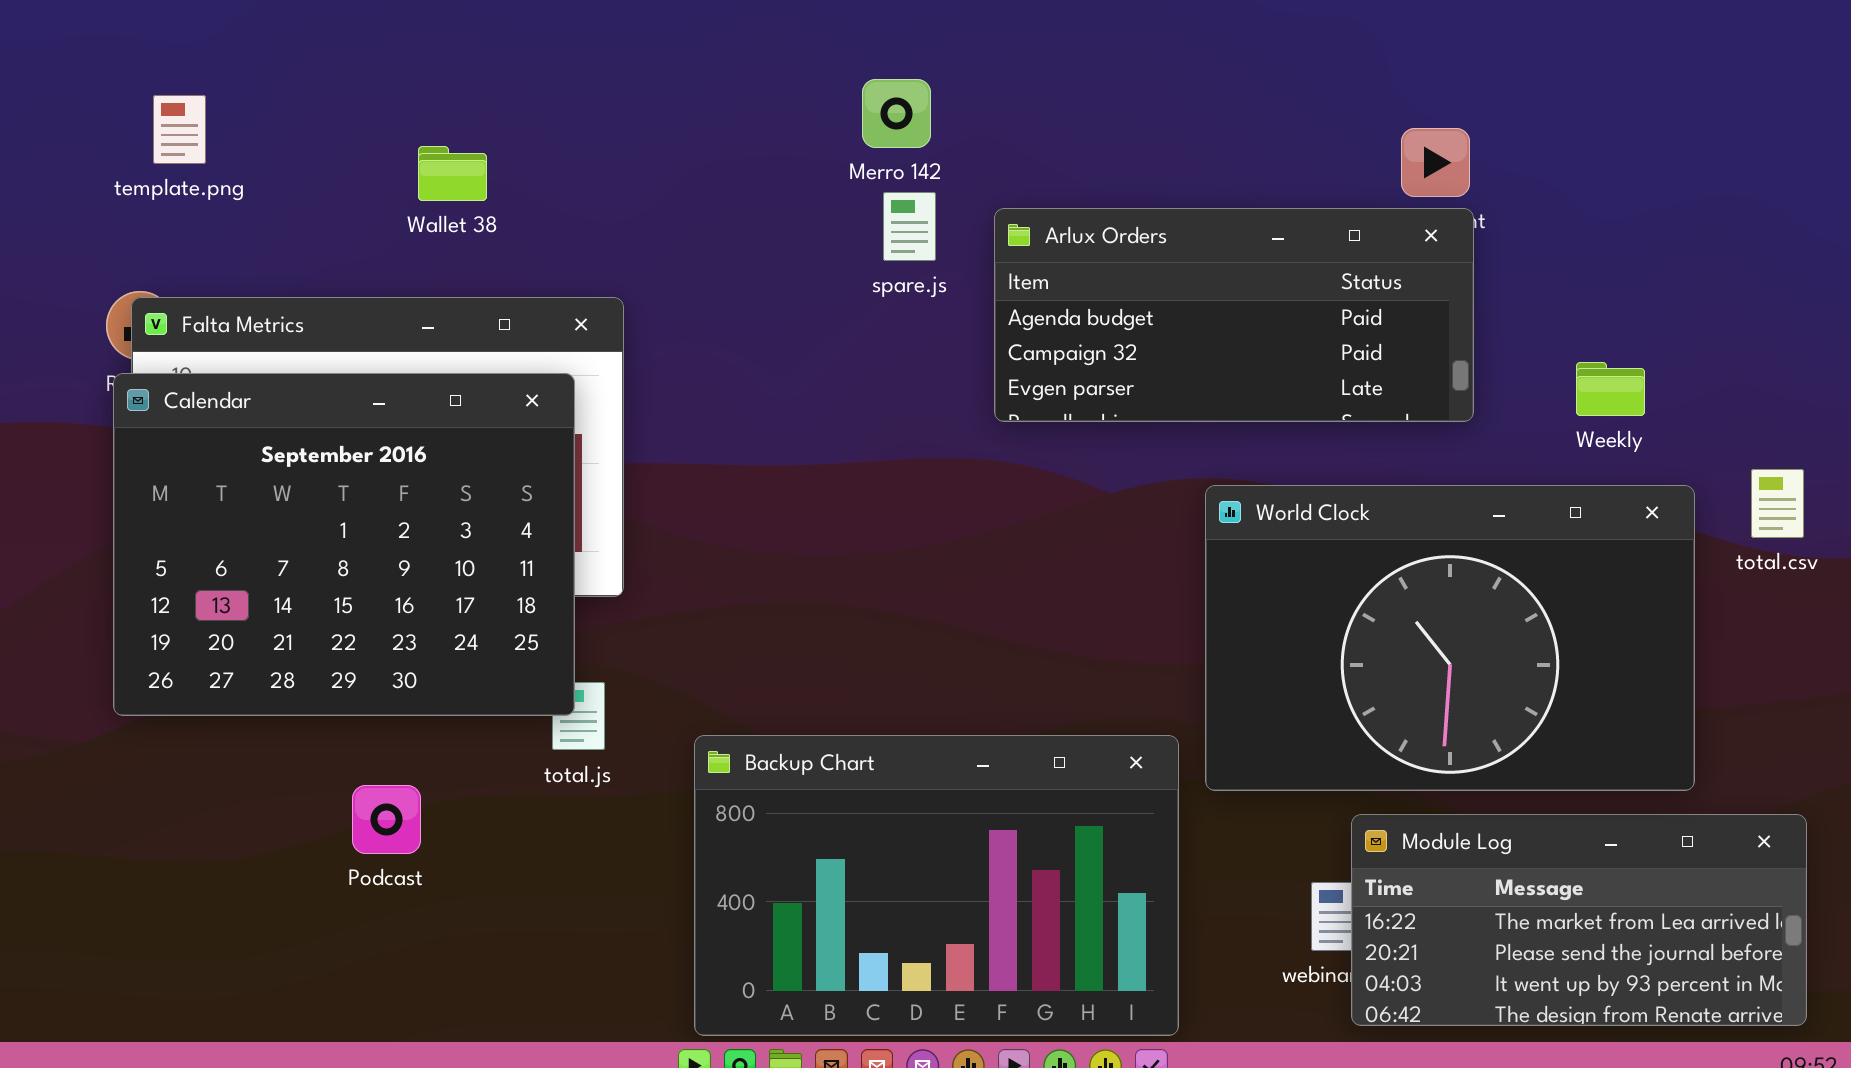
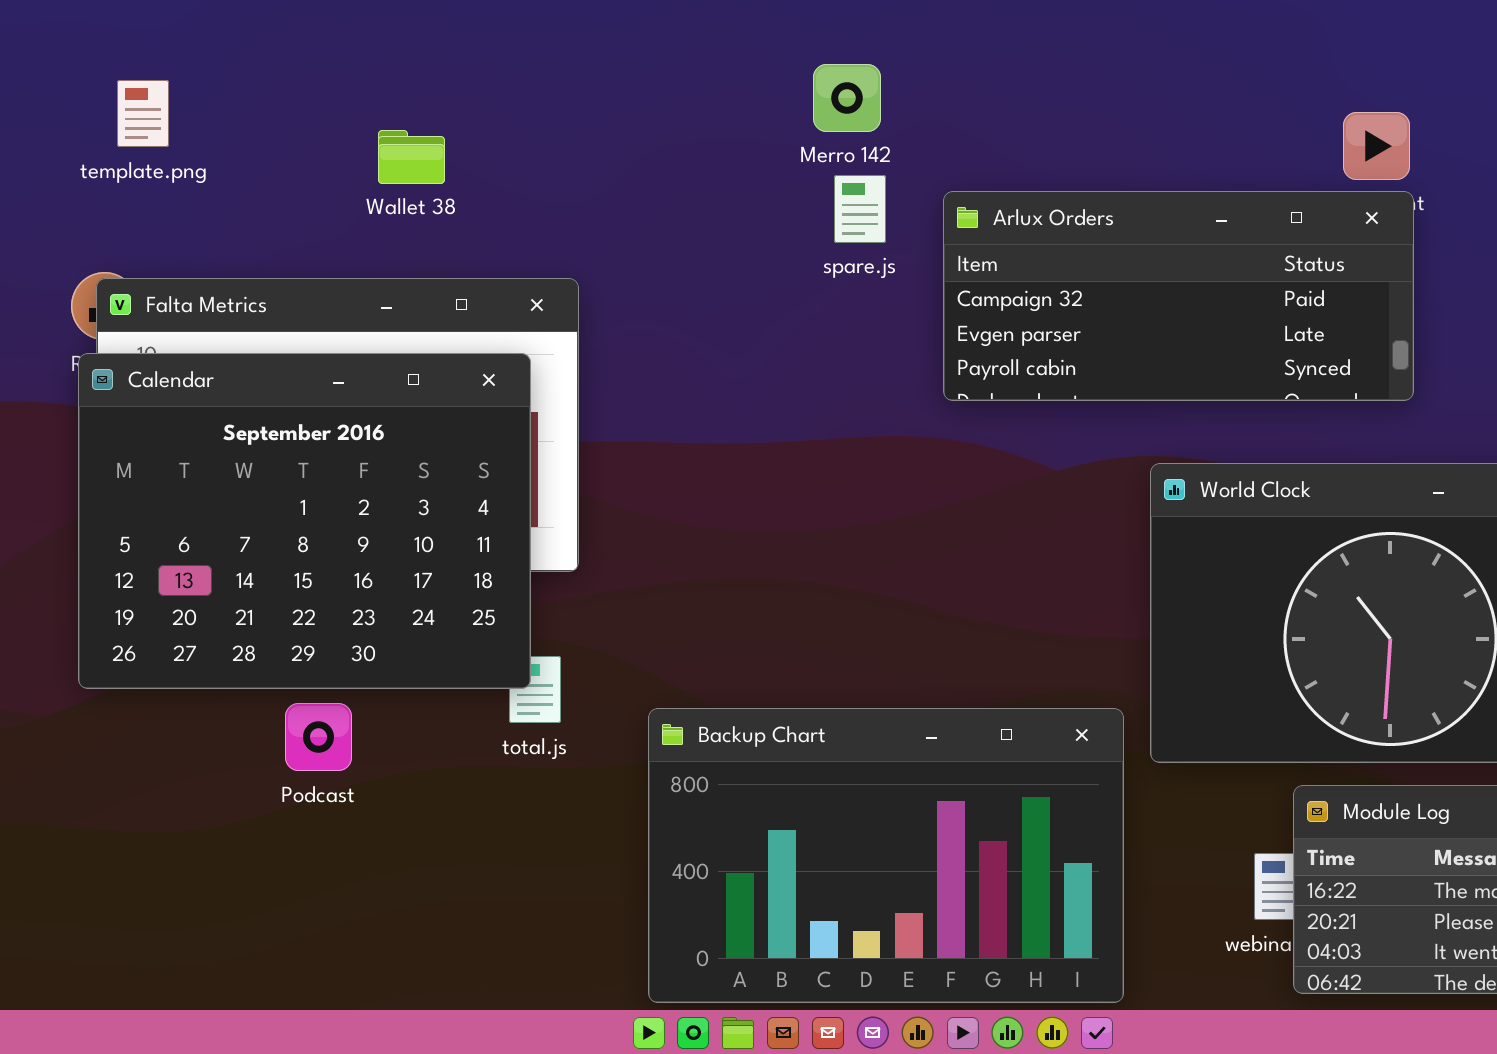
Arlux Orders: [994,208,1474,422] -> [943,191,1414,401], scrolled down 1 row
Podcast: [352,785,421,854] -> [285,703,352,771], moved

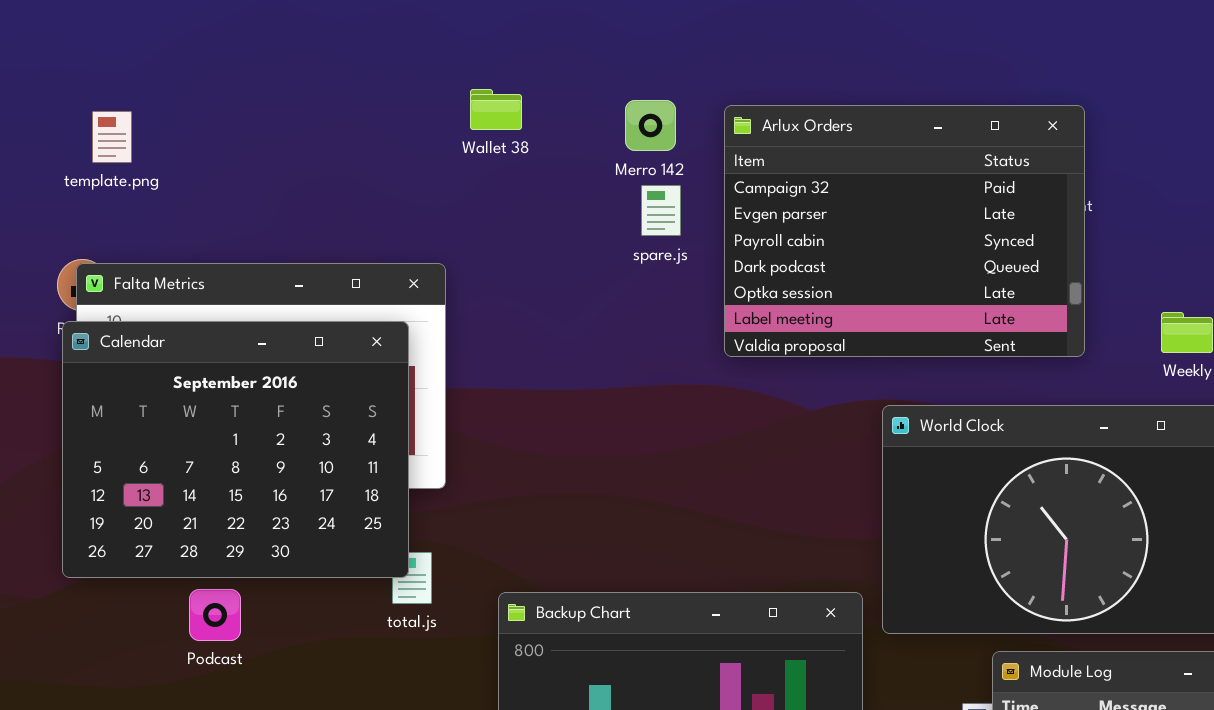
Wallet 38: [378,130,445,184] -> [470,89,522,130], moved
Arlux Orders: [943,191,1414,401] -> [724,105,1085,357], resized
Podcast: [285,703,352,771] -> [189,589,241,641], moved

